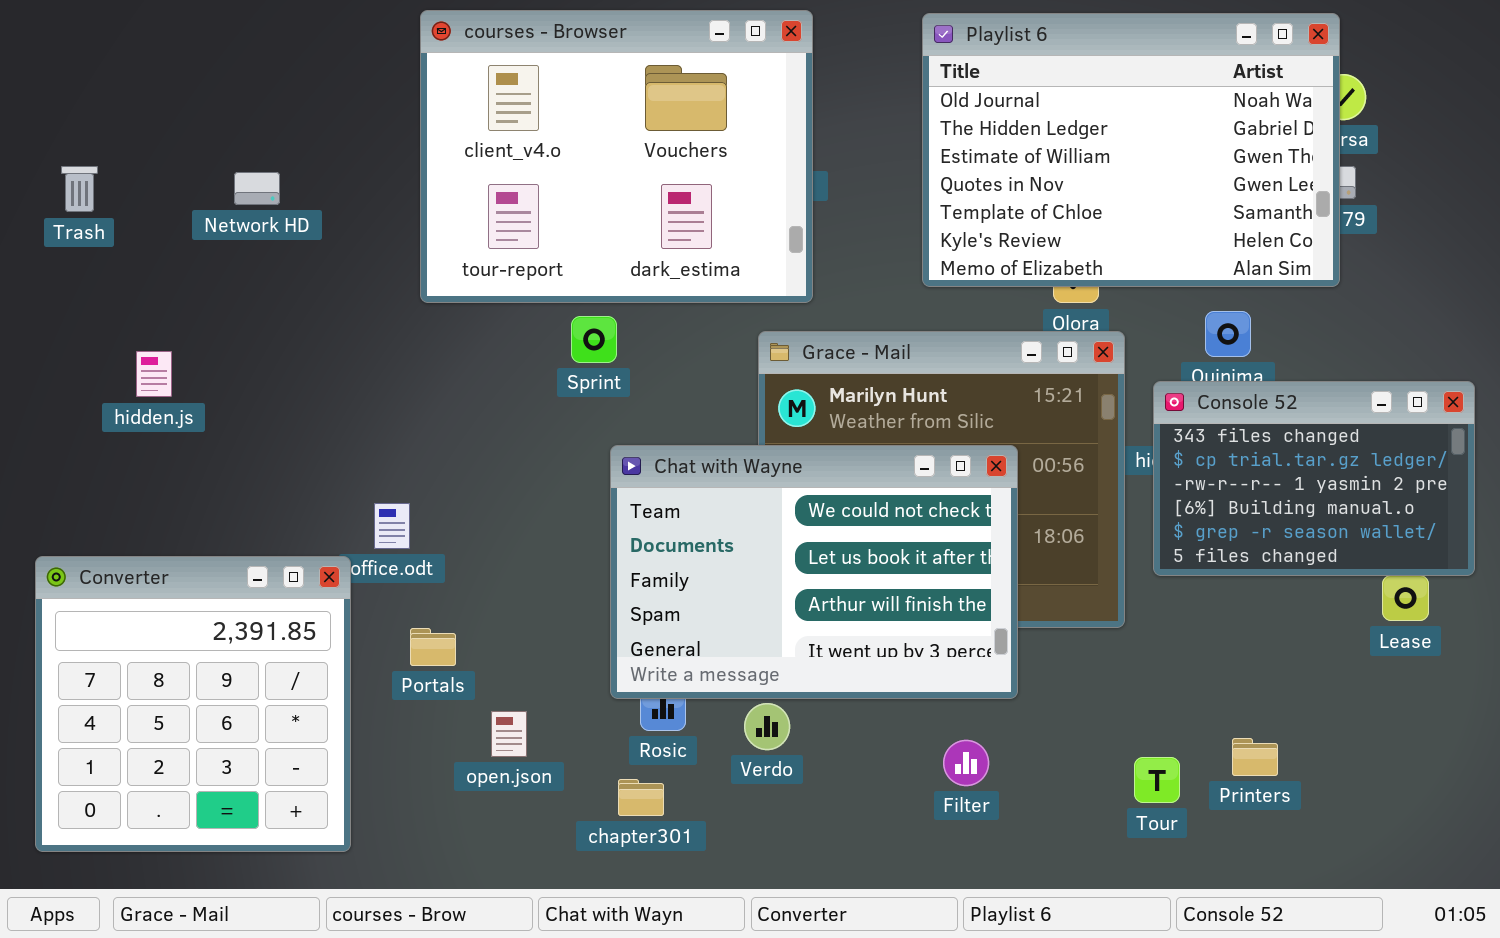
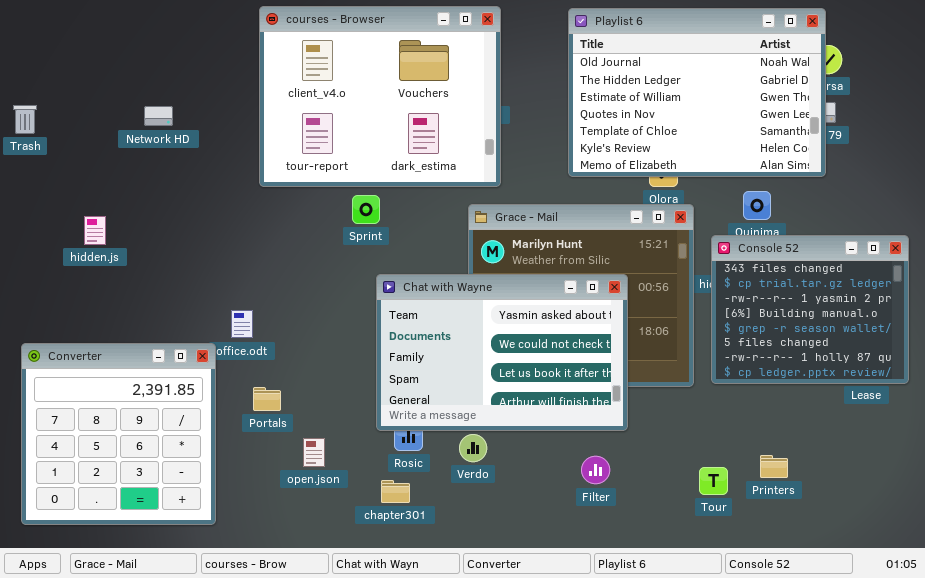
Trash: [61,166,98,212] -> [13,105,37,134], moved
Console 52: [1153,381,1475,576] -> [711,235,909,384], resized
Chat with Wayne: [610,445,1018,699] -> [376,274,628,431], scrolled up 1 row

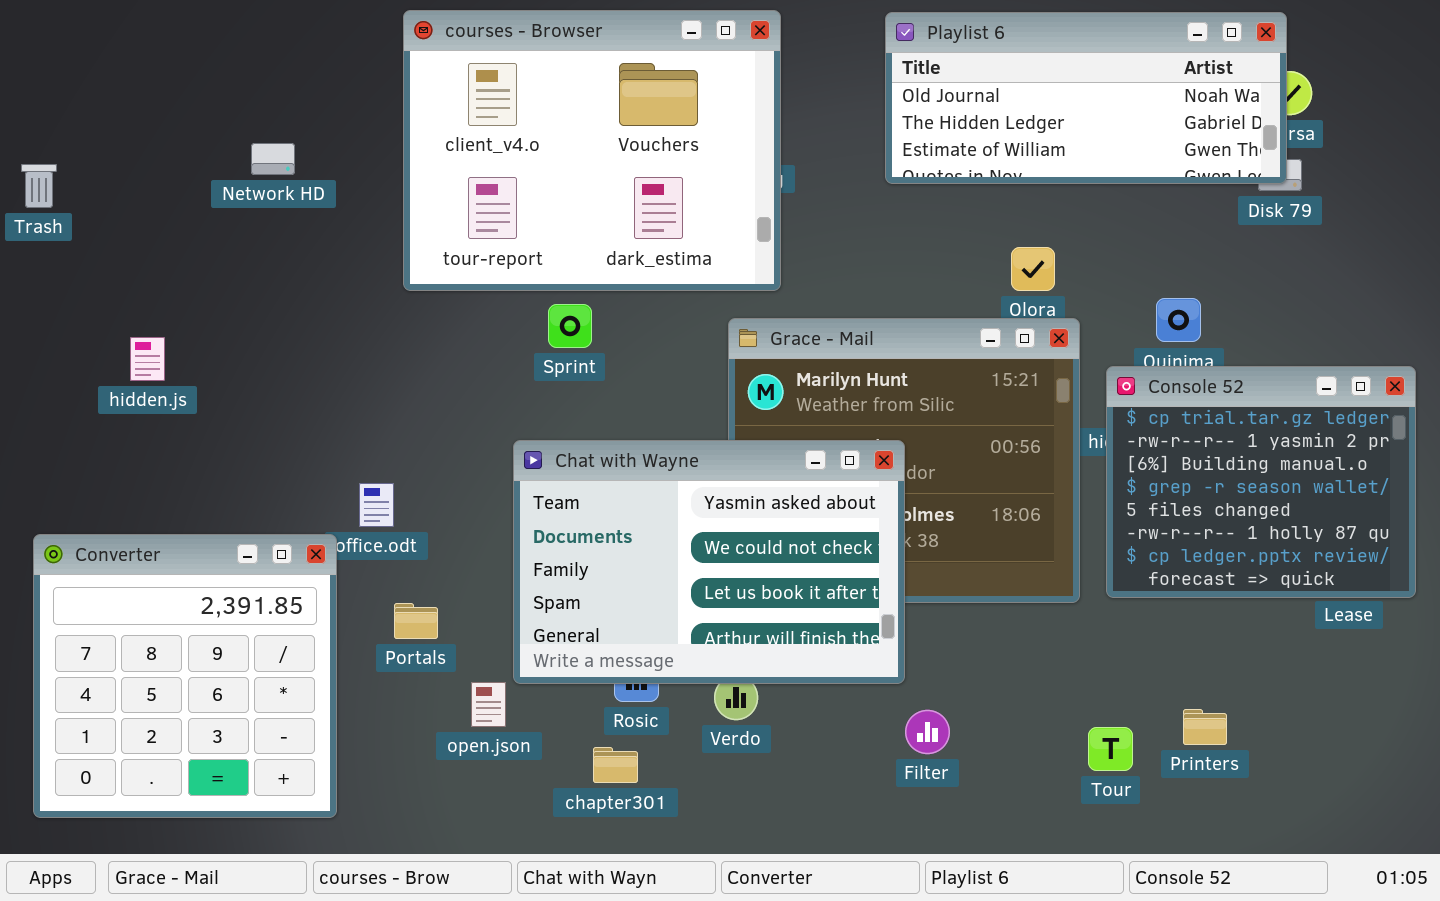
Playlist 6: [568,8,826,177] -> [885,12,1287,184], resized
Network HD: [144,106,173,126] -> [251,143,295,175], moved
Console 52: [711,235,909,384] -> [1106,366,1416,598], scrolled down 1 row
Chat with Wayne: [376,274,628,431] -> [513,440,905,684], moved

